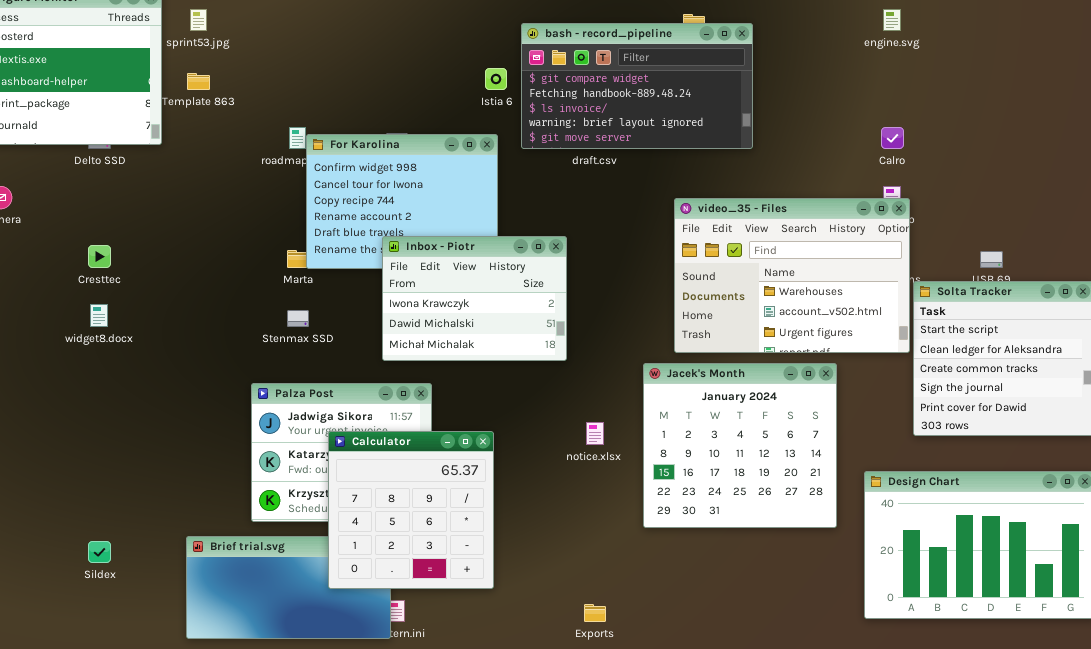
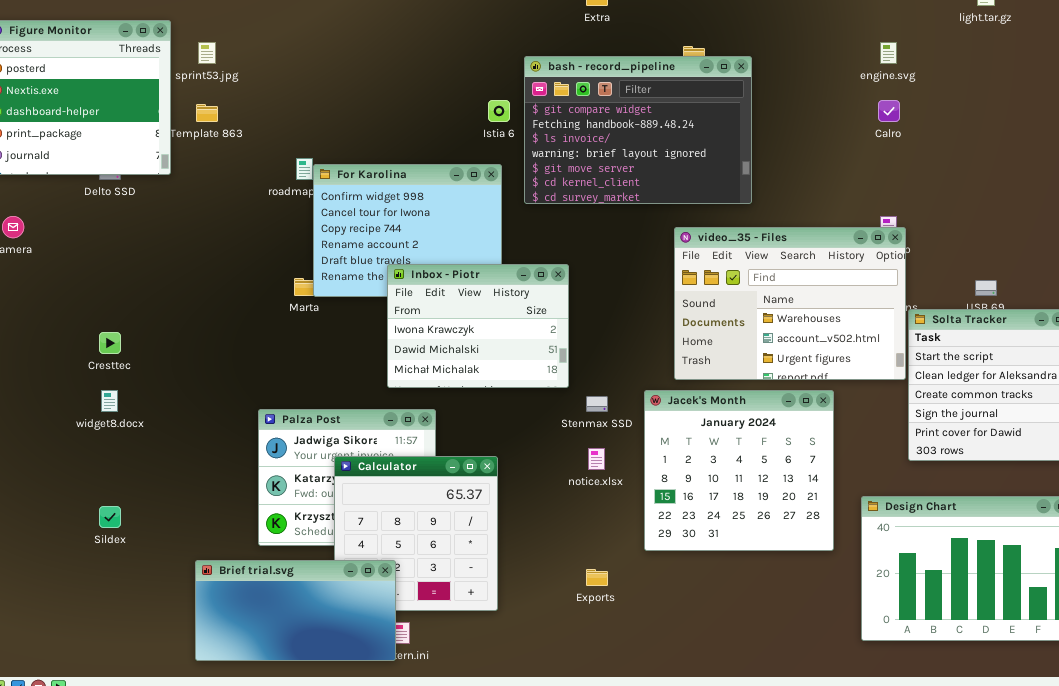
bash - record_pipeline: [521,23,753,149] -> [524,56,752,204], resized
Calro: [881,127,904,149] -> [878,100,900,122], moved
Cresttec: [88,245,111,268] -> [99,332,121,354], moved
widget8.docx: [90,304,108,327] -> [101,390,118,412], moved
Stenmax SSD: [287,310,309,327] -> [586,396,608,412], moved
Brief trial.svg: [186,536,391,639] -> [195,560,396,661], raised
Sildex: [88,541,111,563] -> [99,506,121,528], moved
Exports: [584,604,606,622] -> [586,569,608,586], moved

